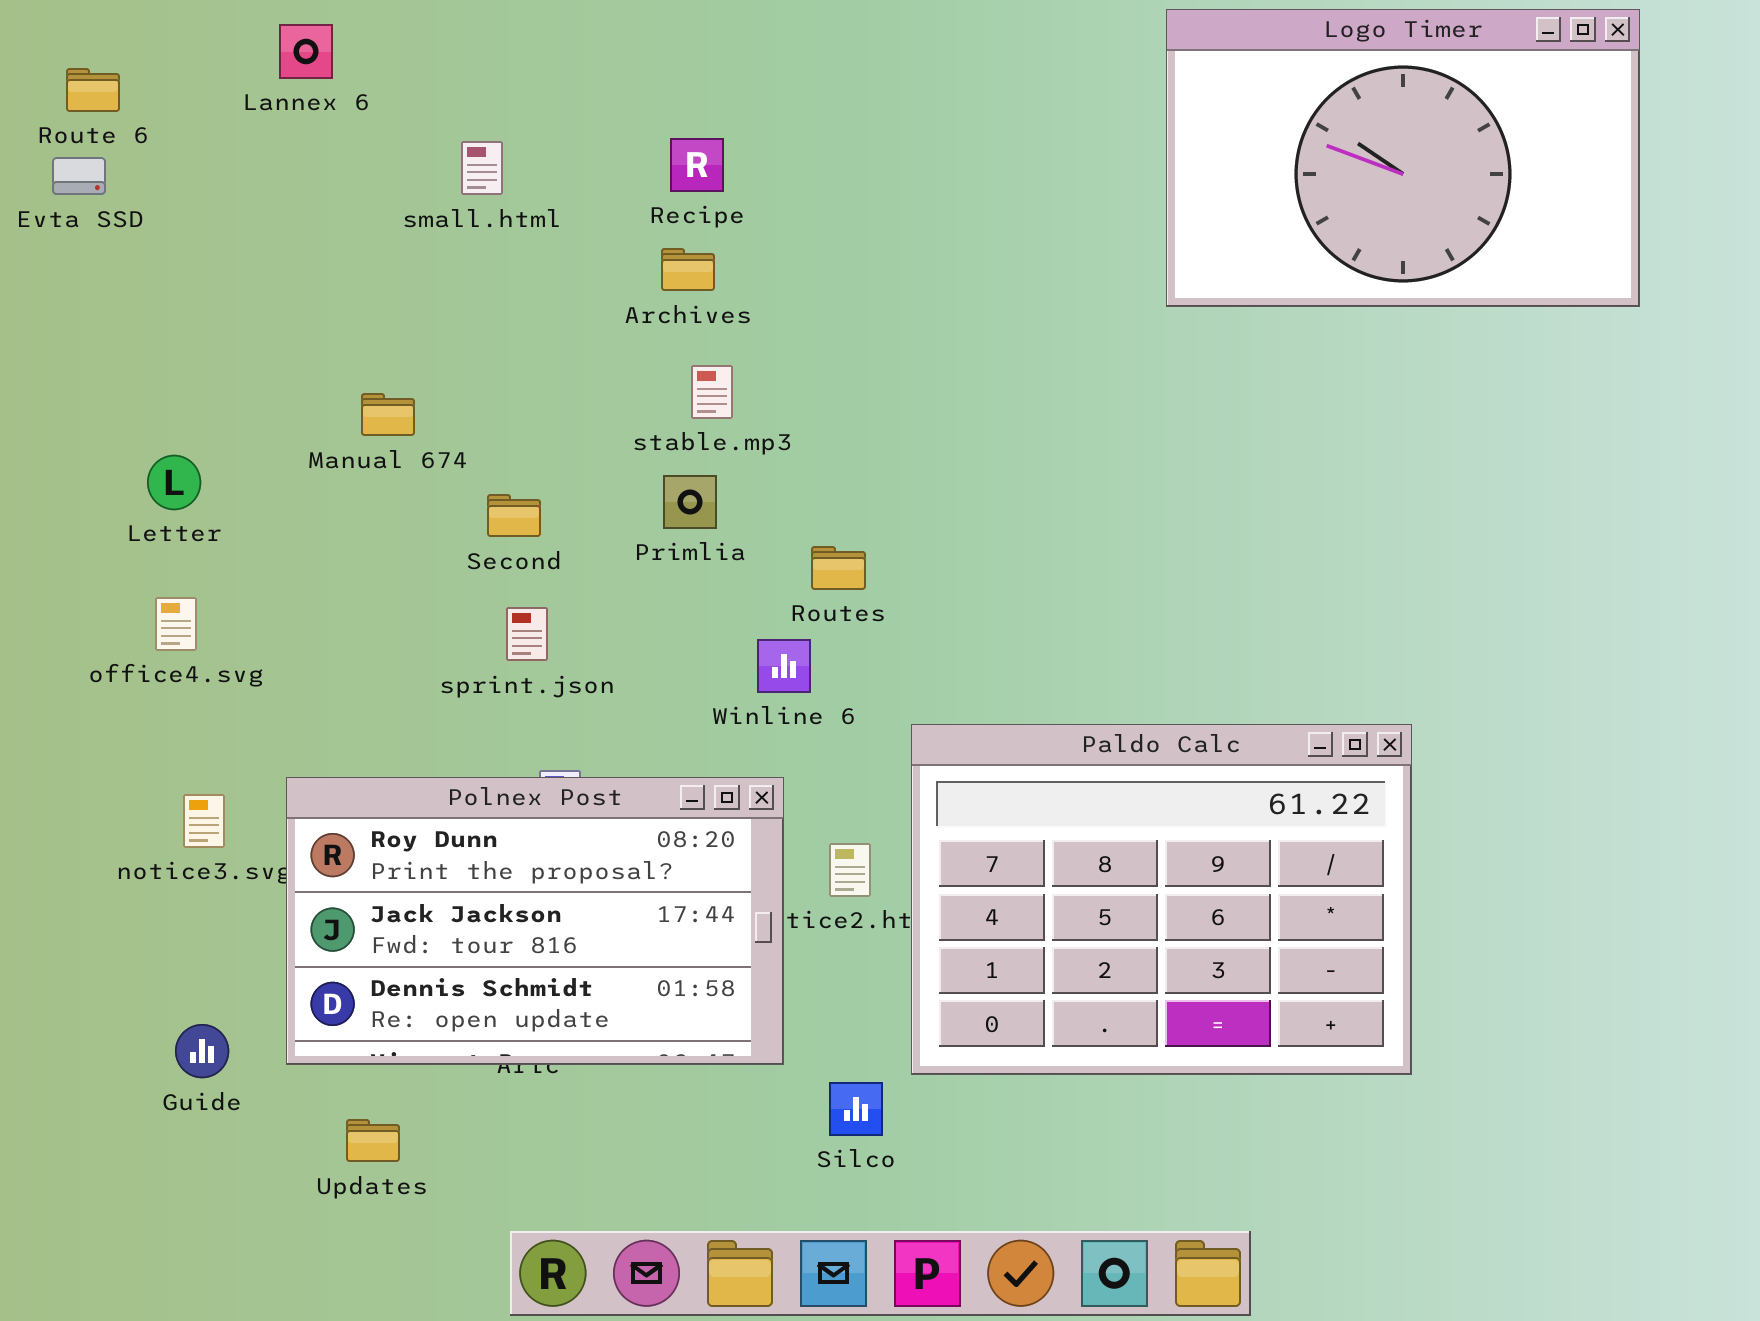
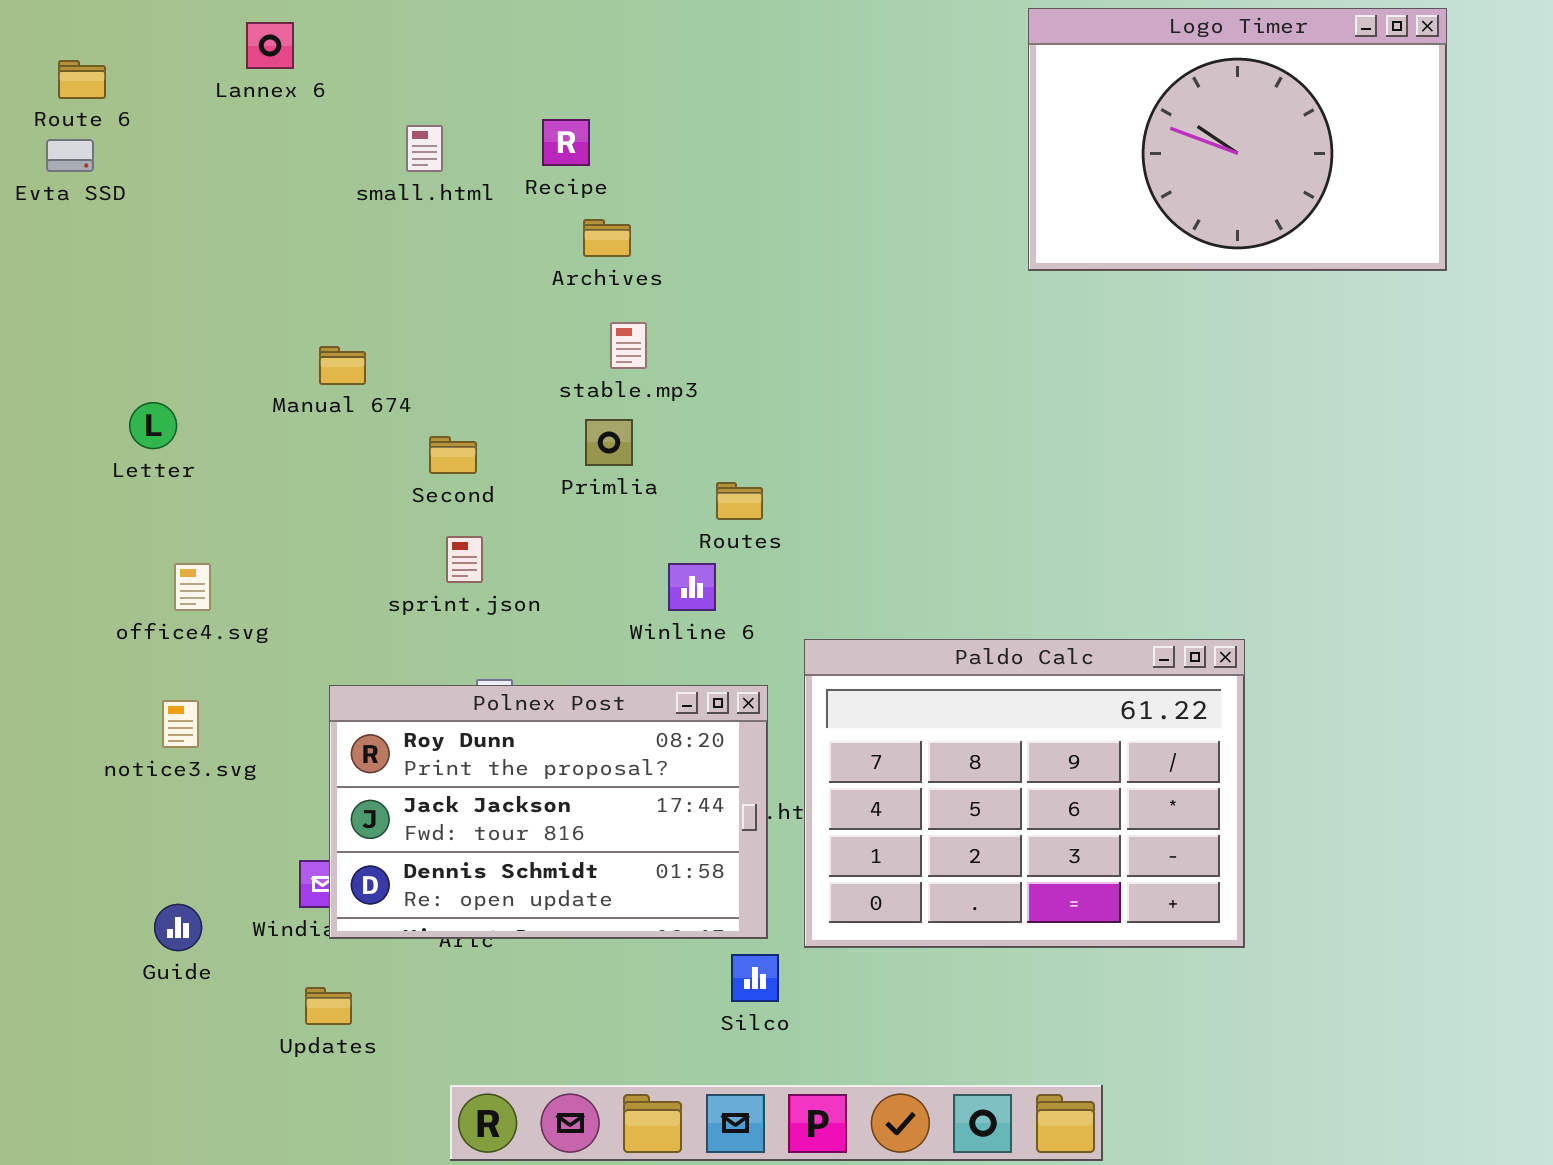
Recipe: [670,138,724,192] -> [542,119,590,166], moved
office4.svg: [155,597,197,651] -> [174,563,211,611], moved
Polnex Post: [286,777,784,1065] -> [329,685,768,939], moved

